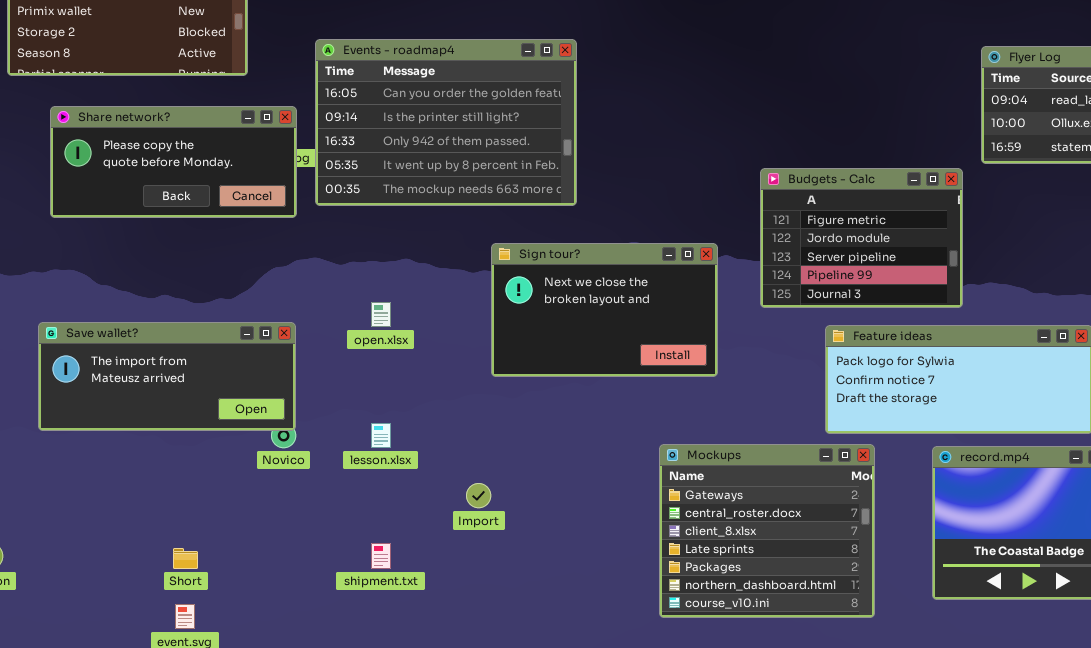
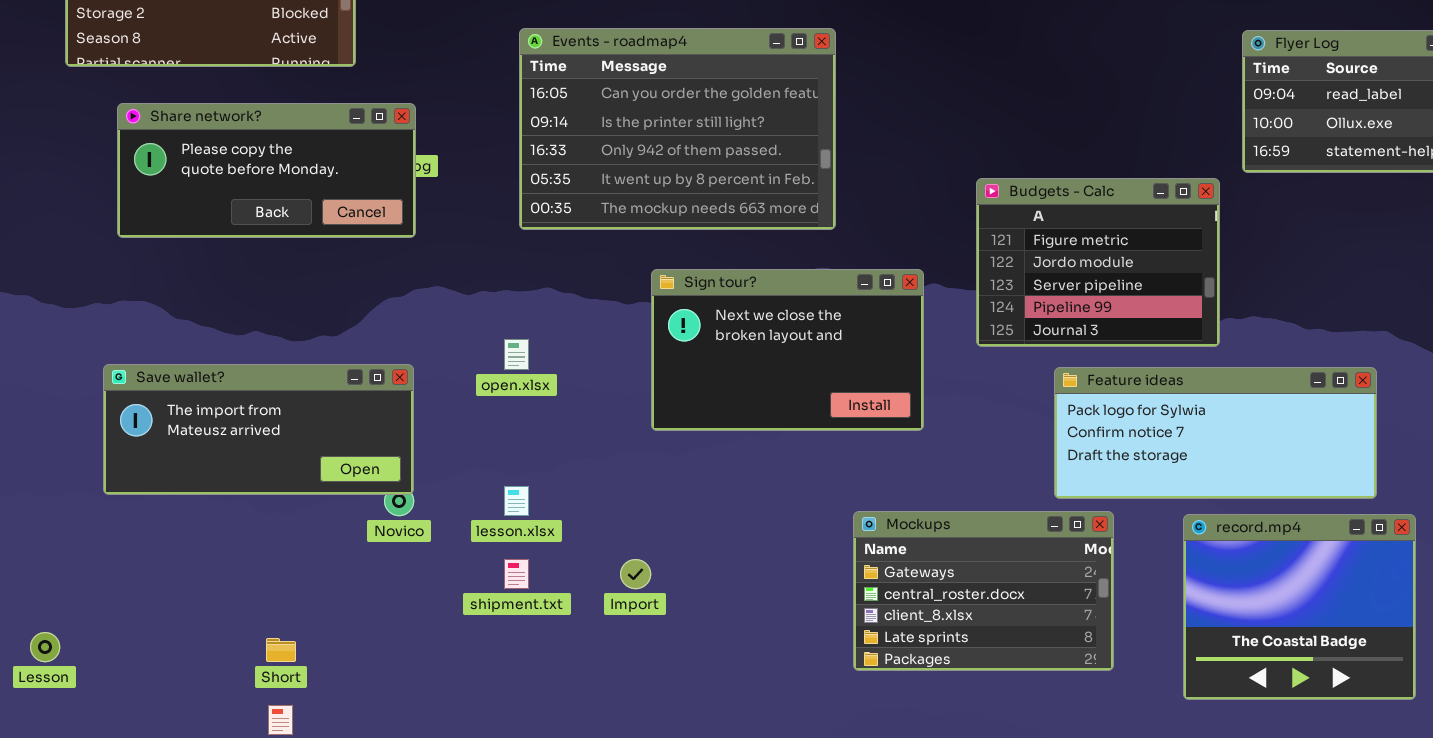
Events - roadmap4: [315,39,577,206] -> [519,28,836,230], moved
Mockups: [659,444,875,618] -> [853,511,1114,671], resized
shipment.txt: [371,543,391,569] -> [504,559,529,589], moved

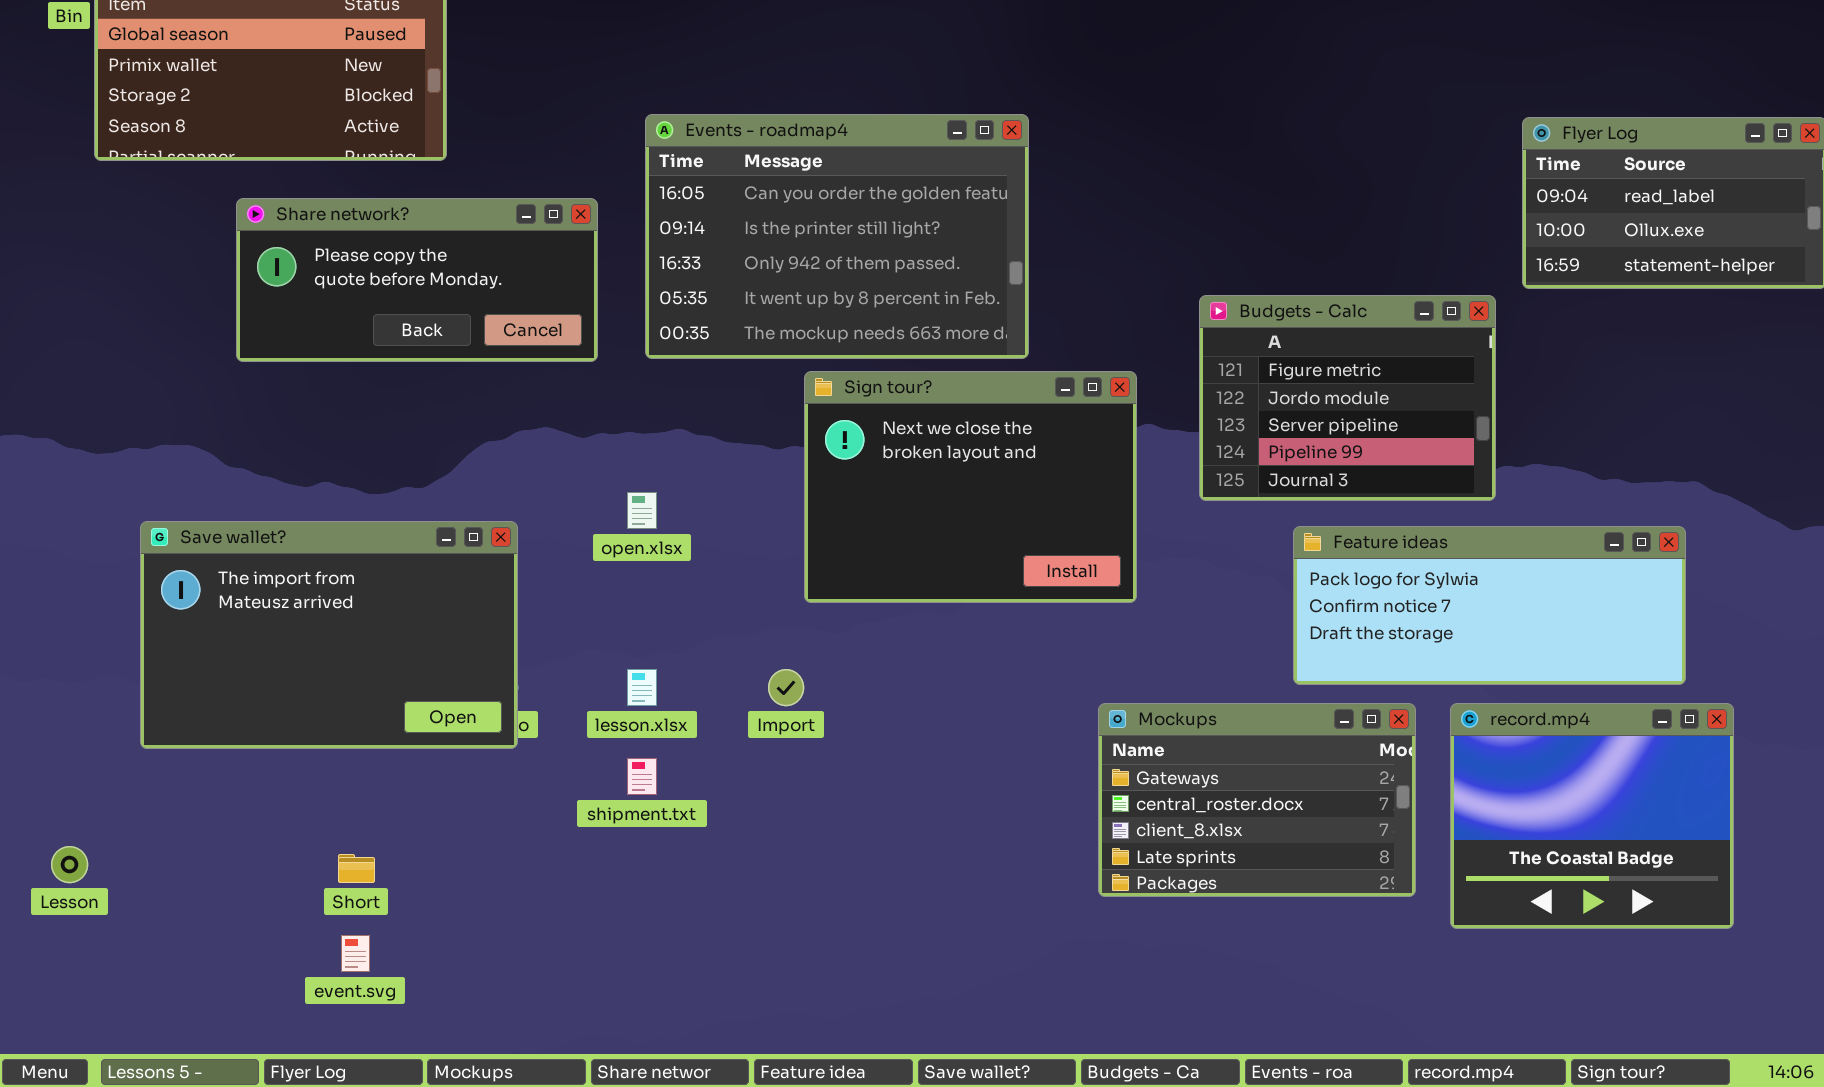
Share network?: [117,103,416,238] -> [236,198,598,362], moved
Sign tour?: [651,269,924,431] -> [804,371,1137,603], resized
Save wallet?: [103,364,414,495] -> [140,521,518,749], resized
Mockups: [853,511,1114,671] -> [1098,703,1416,897], moved
Import: [620,559,651,589] -> [768,669,804,706], moved

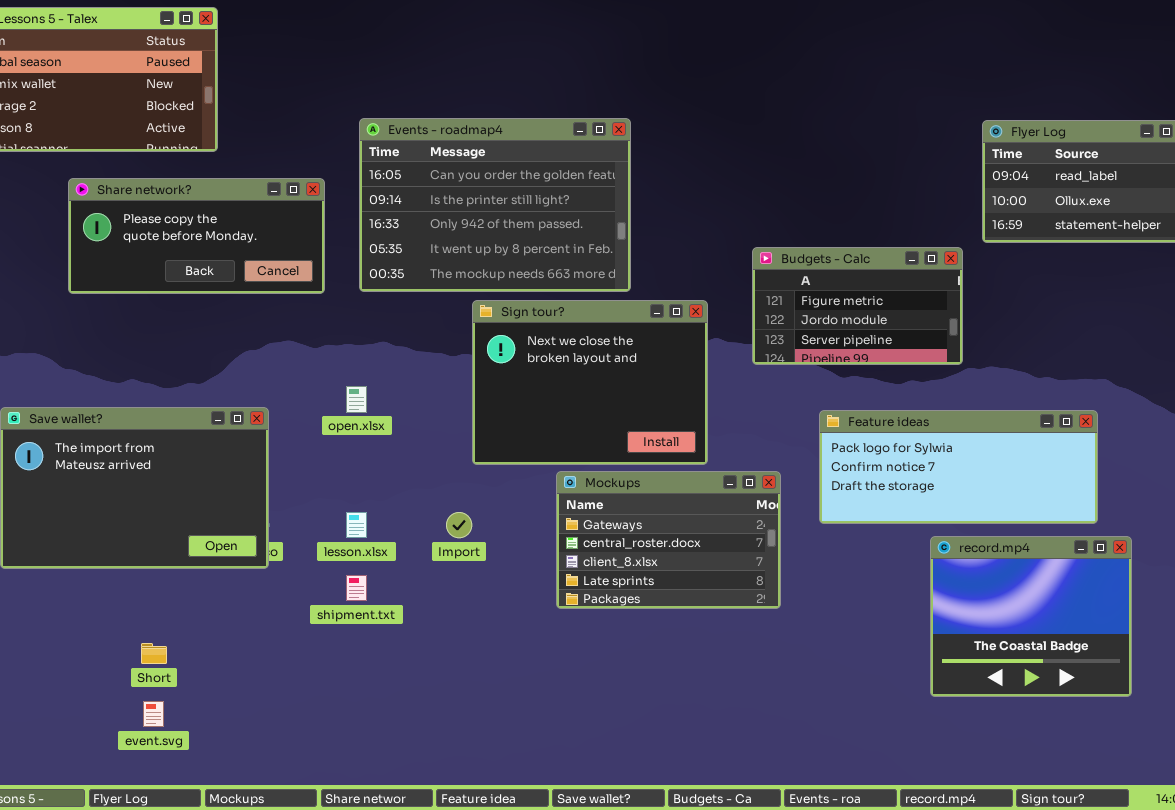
Budgets - Calc: [1199,295,1496,501] -> [752,247,963,365], resized
Mockups: [1098,703,1416,897] -> [556,471,781,609], moved

